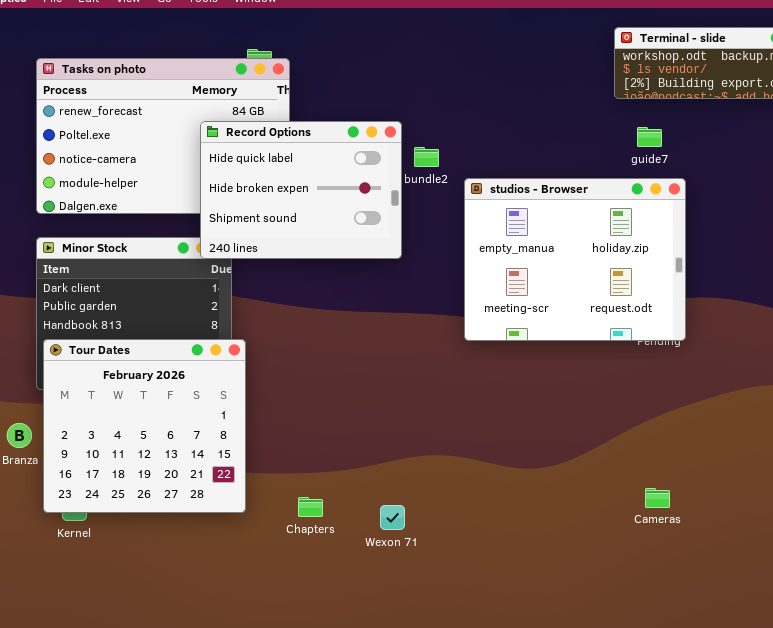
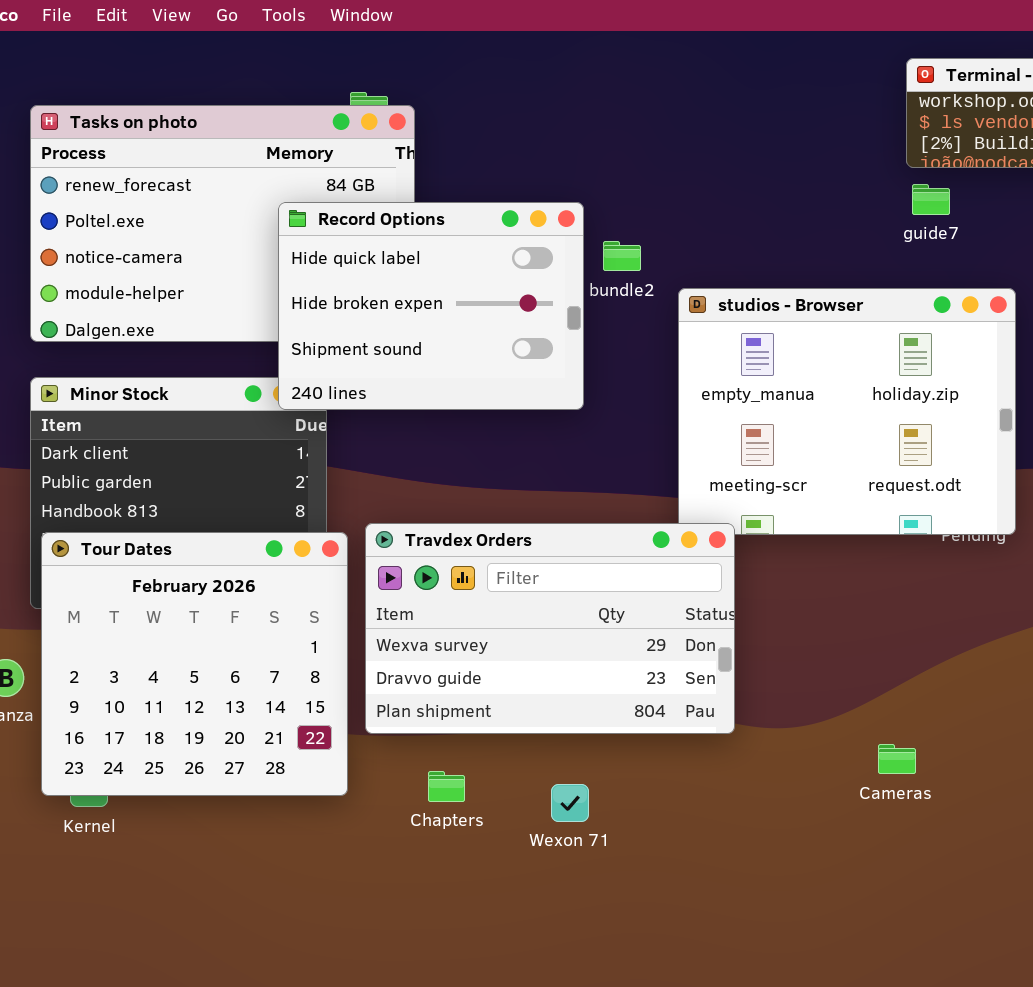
guide7: [637,127,662,147] -> [912,184,950,215], moved
Travdex Orders: none -> [365,523,735,734], opened
Cameras: [645,488,670,508] -> [878,744,916,774], moved

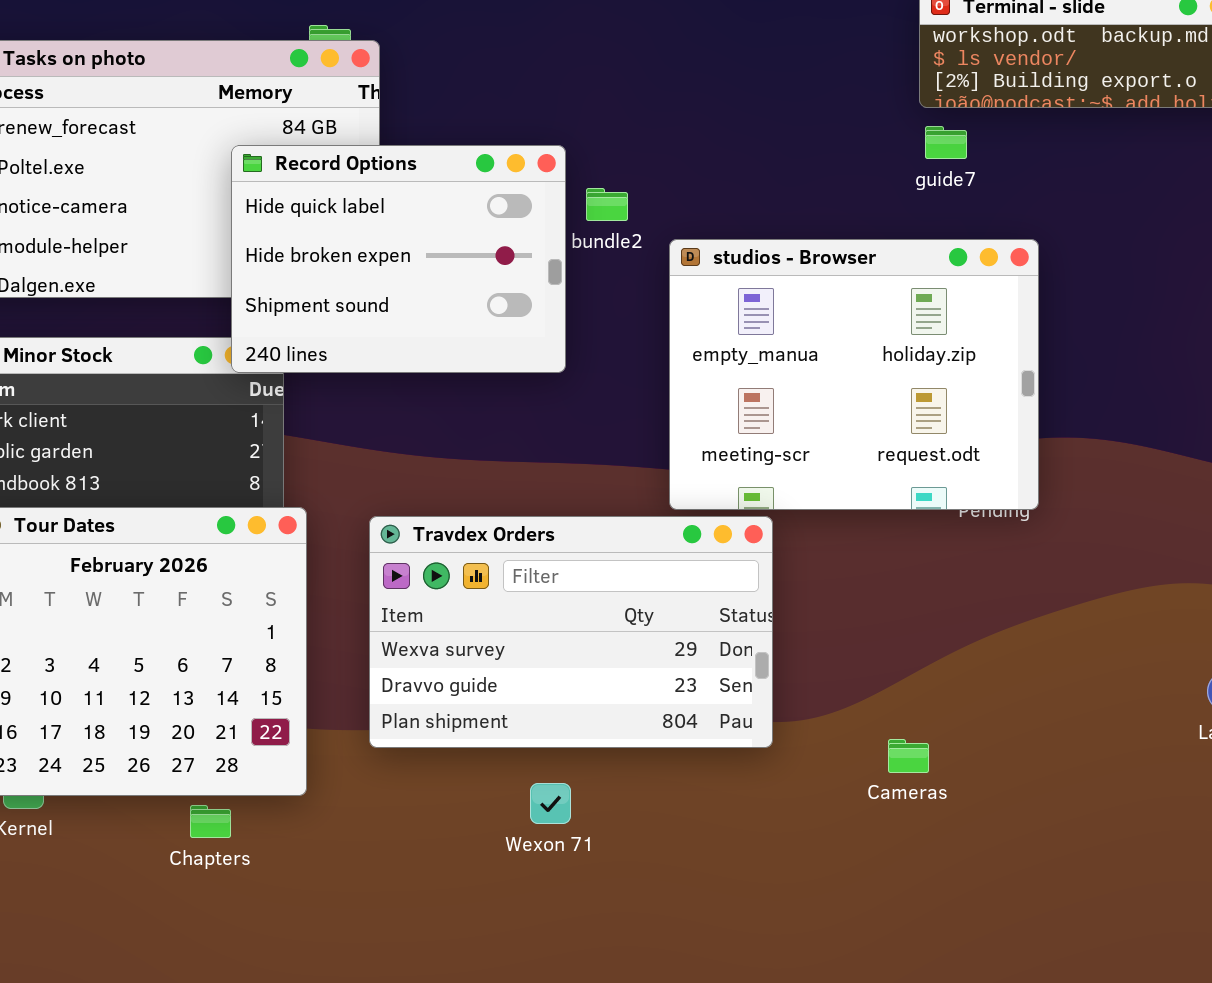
Travdex Orders: [365,523,735,734] -> [369,516,773,748], moved
Chapters: [428,771,465,802] -> [190,805,231,838], moved

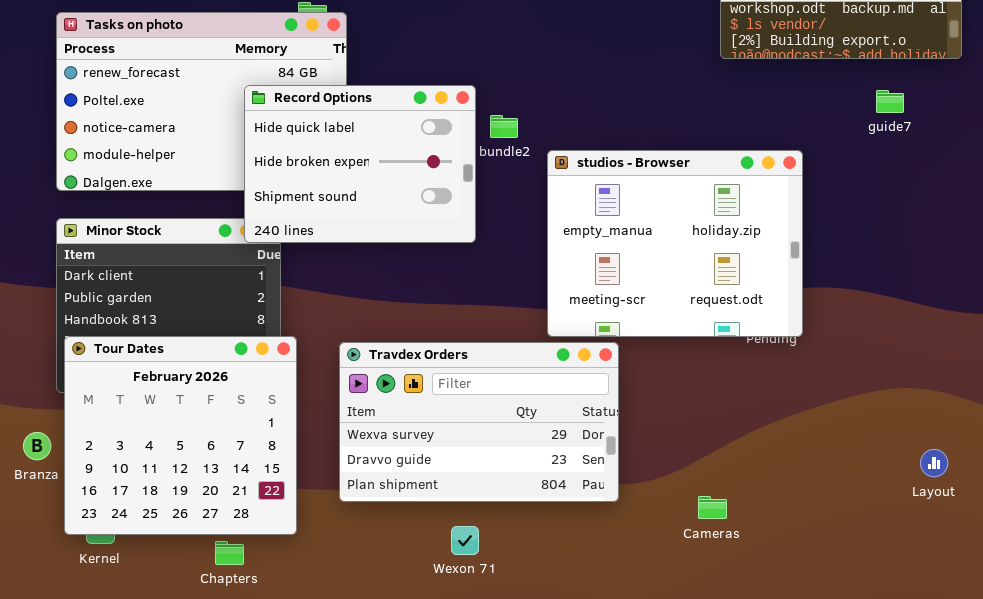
guide7: [925,126,967,159] -> [876,90,904,113], moved

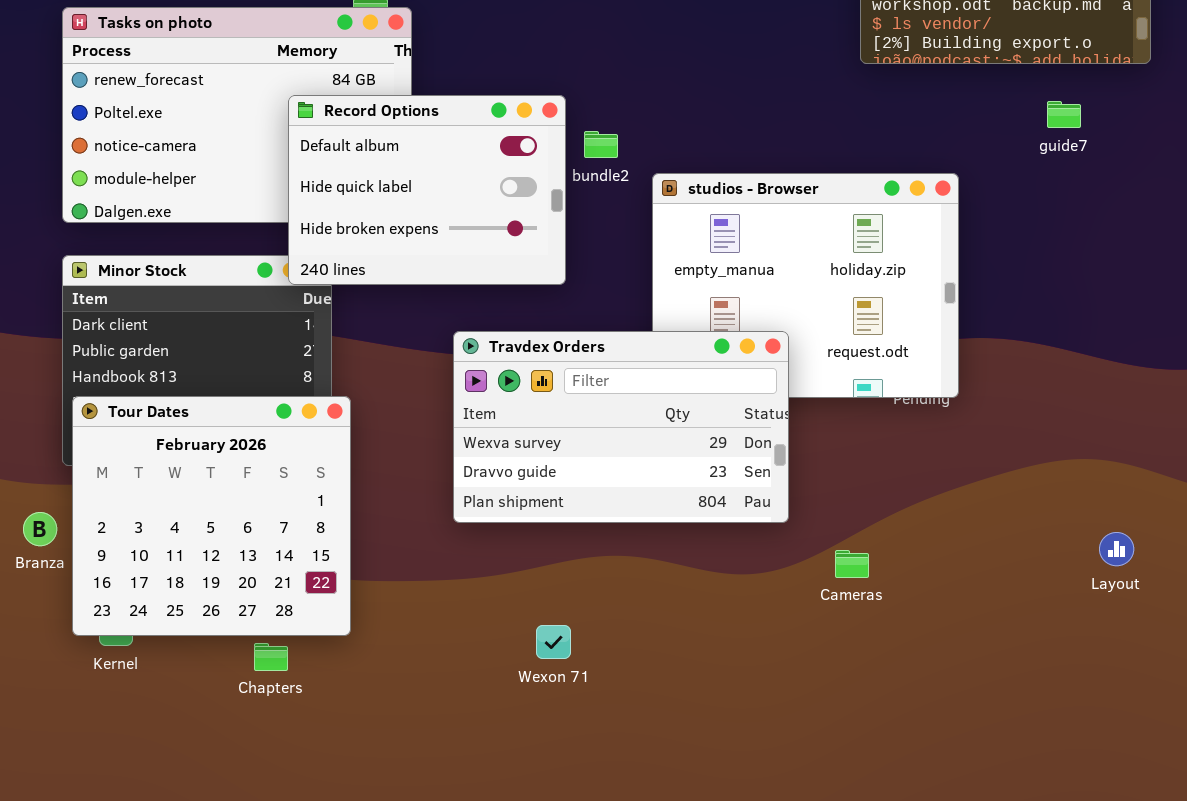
Record Options: [244,85,476,243] -> [288,95,566,285], scrolled up 1 row
Travdex Orders: [339,342,619,502] -> [453,331,789,523], moved
Cameras: [698,496,727,519] -> [835,550,869,578], moved

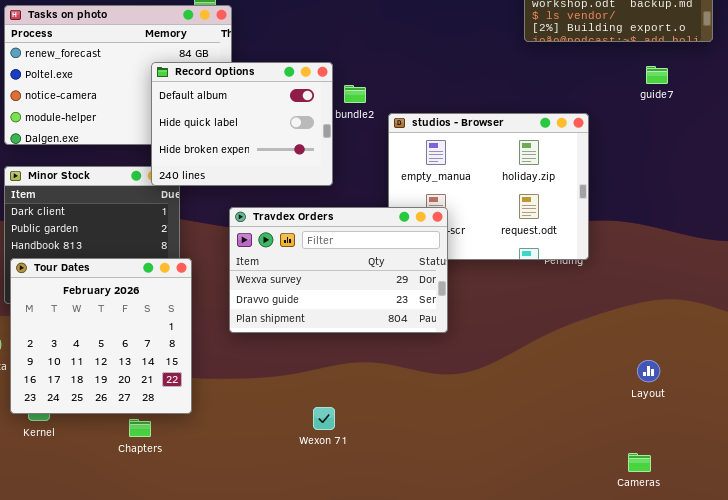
Travdex Orders: [453,331,789,523] -> [229,207,448,333], moved
Layout: [1099,532,1134,566] -> [637,360,660,382], moved
Cameras: [835,550,869,578] -> [628,453,651,472], moved

